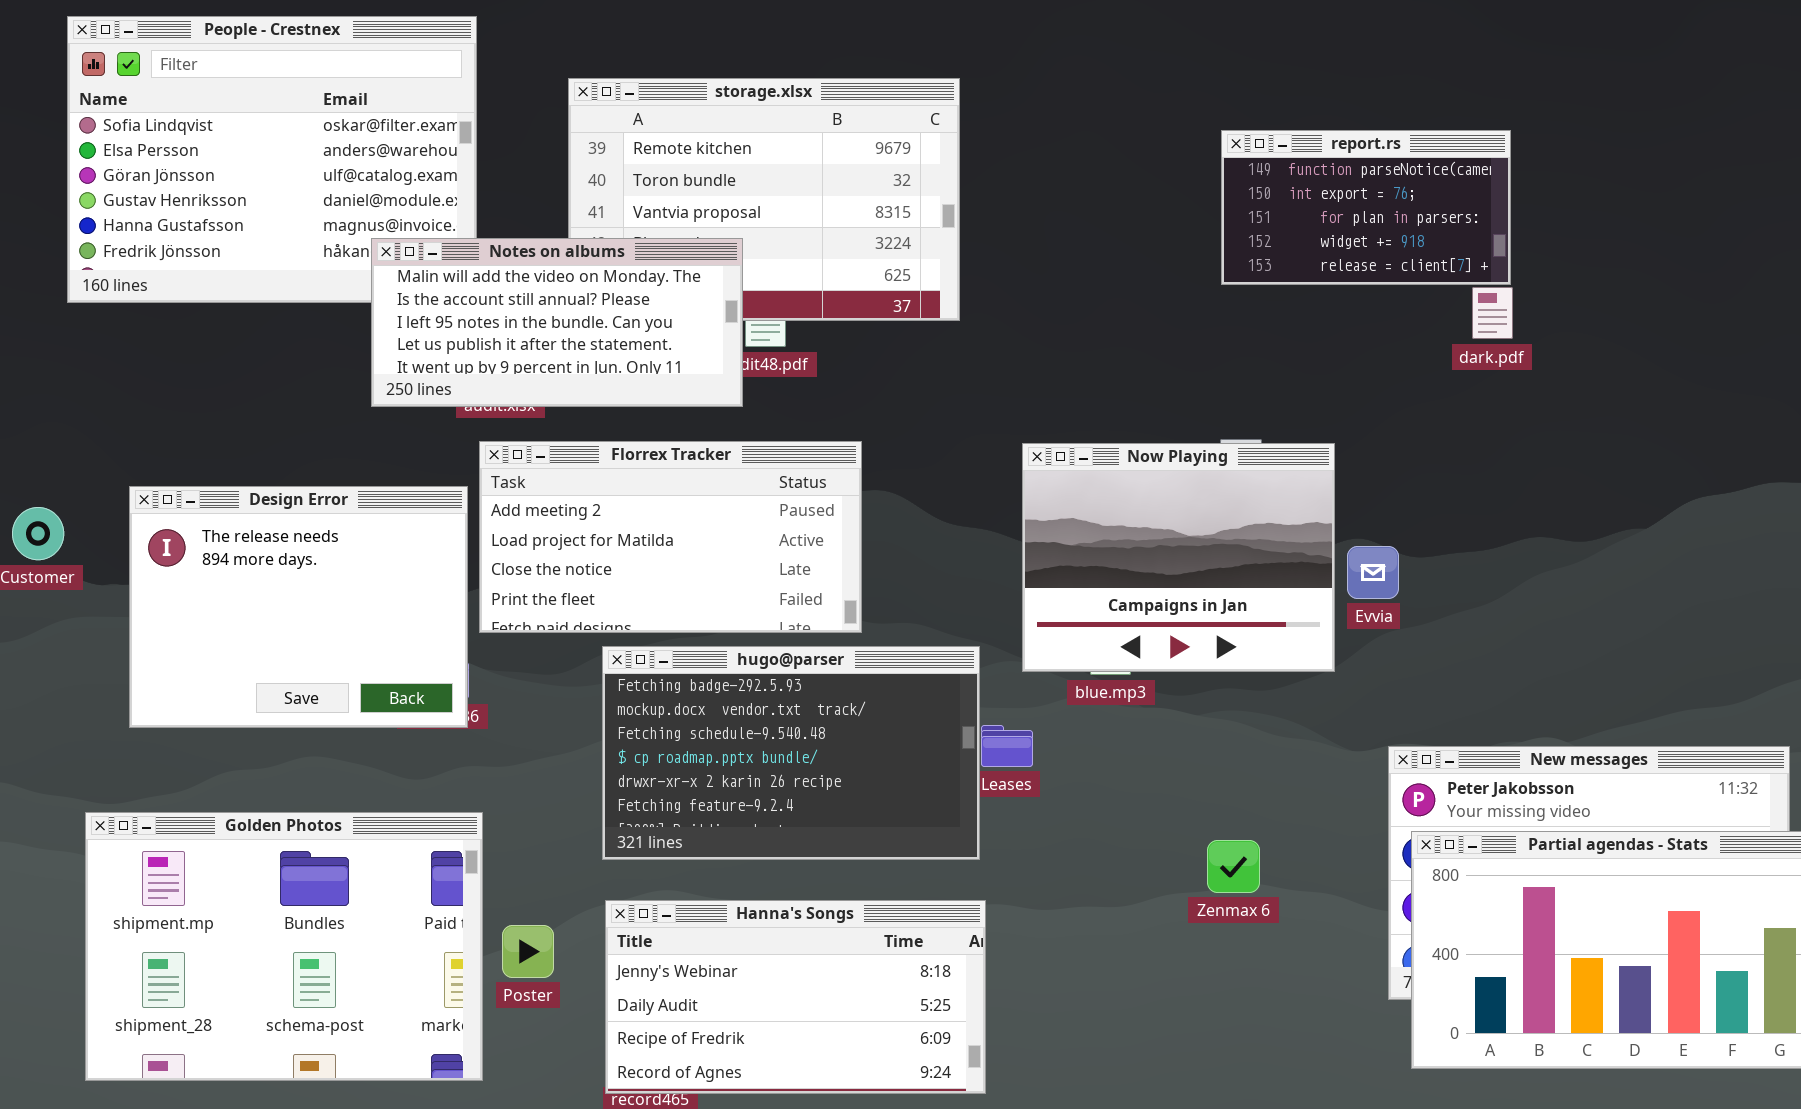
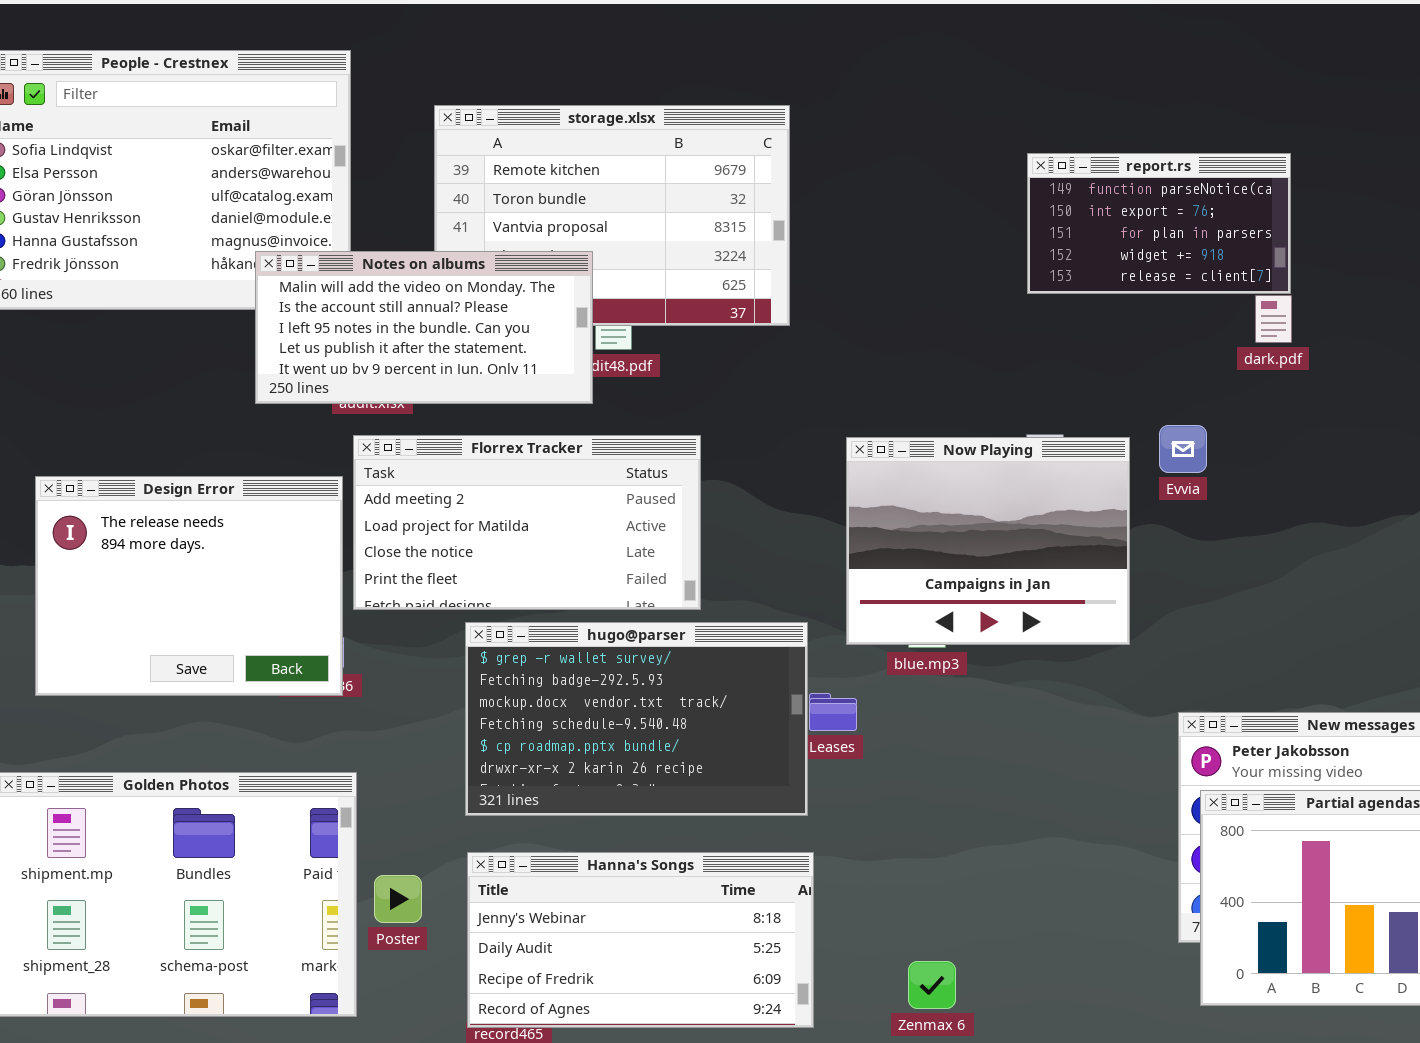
Evvia: [1347,546,1399,599] -> [1159,425,1207,473], moved
hugo@parser: [602,646,980,860] -> [465,622,808,816], scrolled up 1 row
Zenmax 6: [1207,840,1260,893] -> [908,961,956,1009], moved

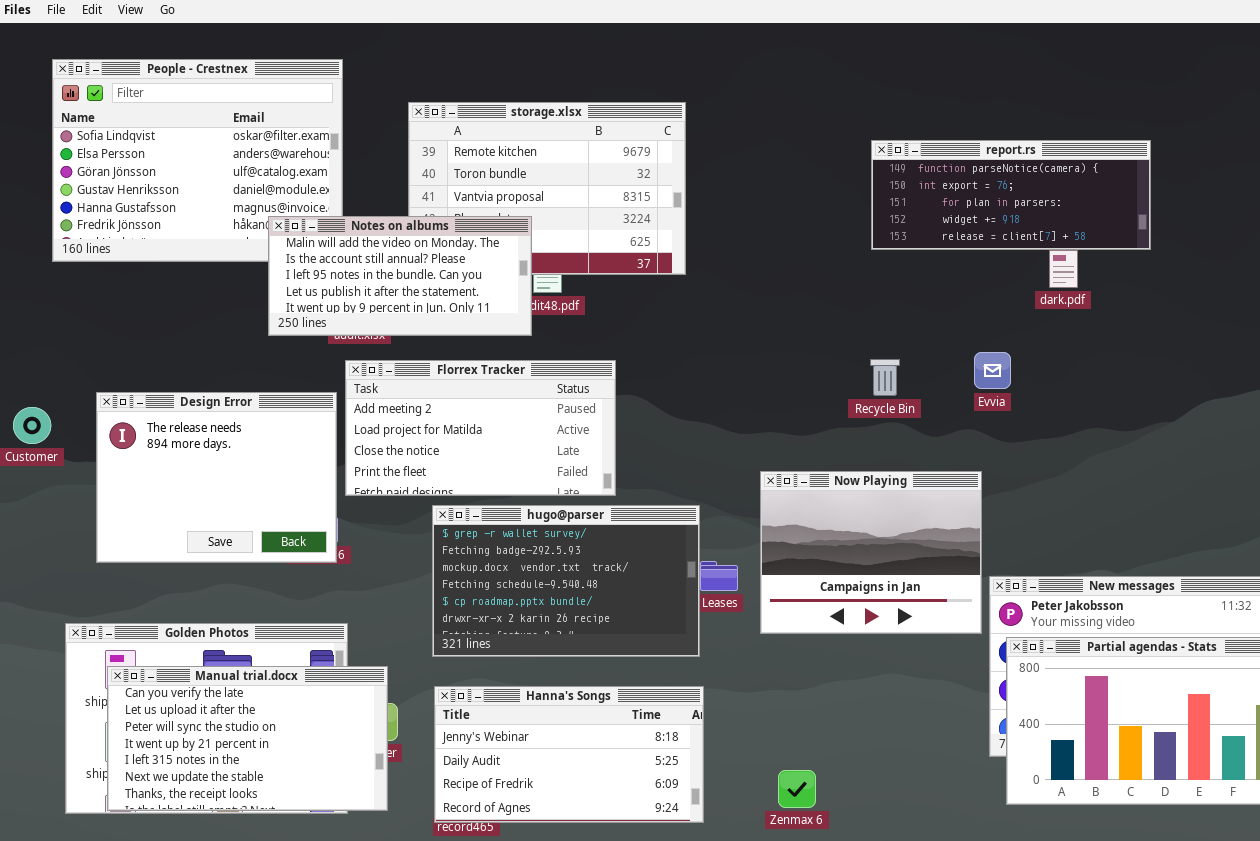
report.rs: [1027,153,1291,294] -> [871,140,1151,250], resized
Now Playing: [846,437,1130,645] -> [760,471,982,634], moved
Manual trial.docx: none -> [107,666,388,811], opened

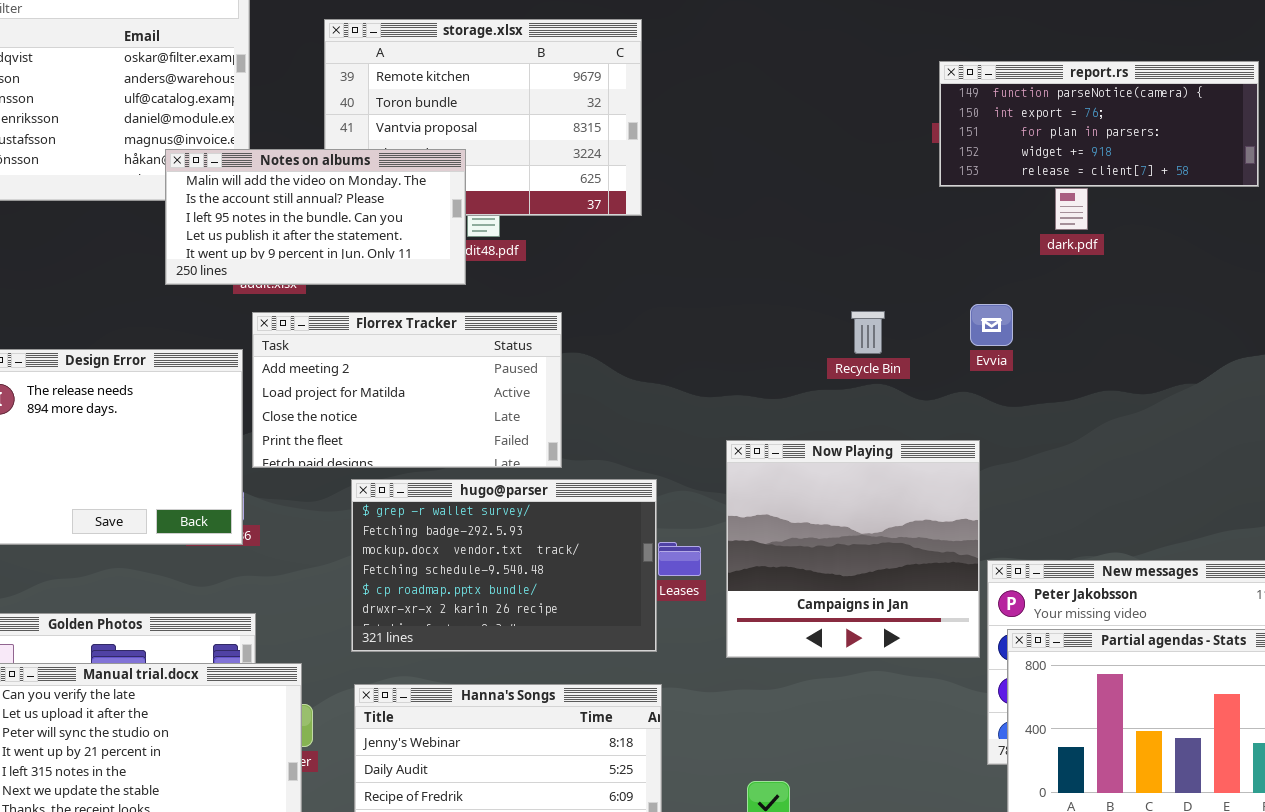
report.rs: [871,140,1151,250] -> [939,61,1259,187], moved
Now Playing: [760,471,982,634] -> [726,440,980,658], resized

